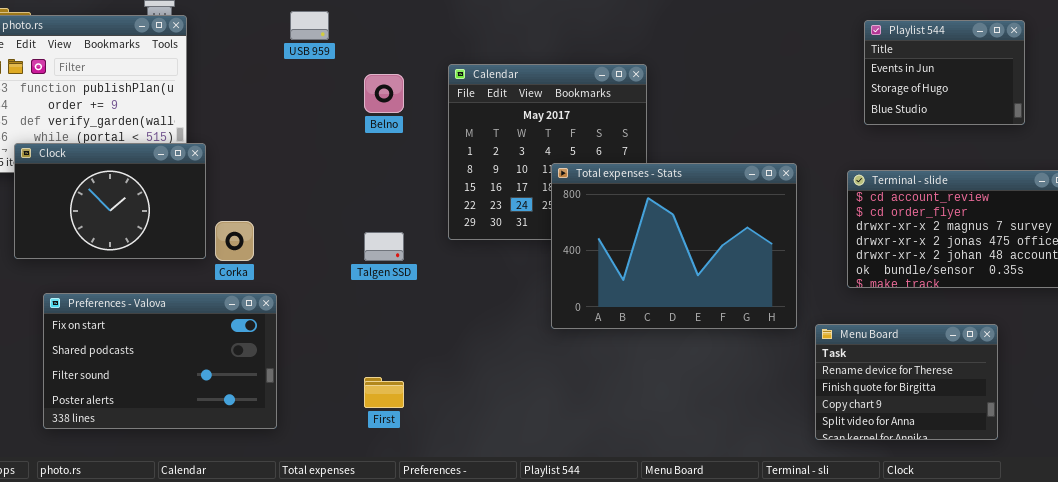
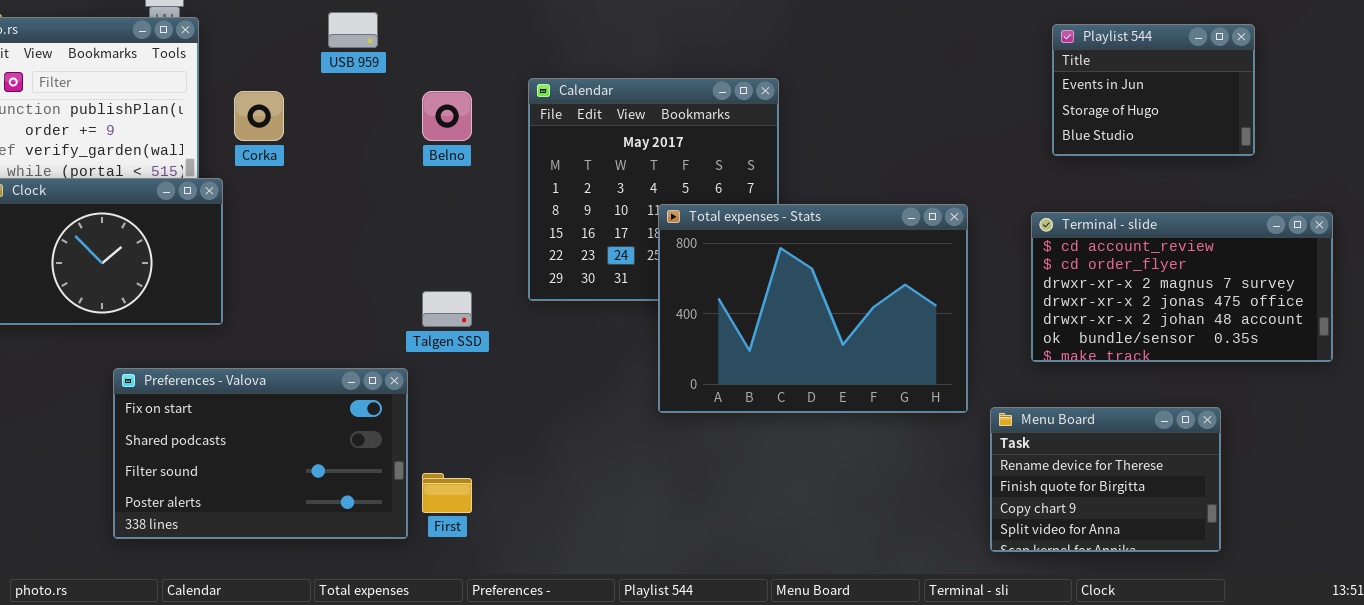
Corka: [215,221,254,261] -> [234,91,284,141], moved
Preferences - Valova: [43,293,277,429] -> [113,368,408,539], moved

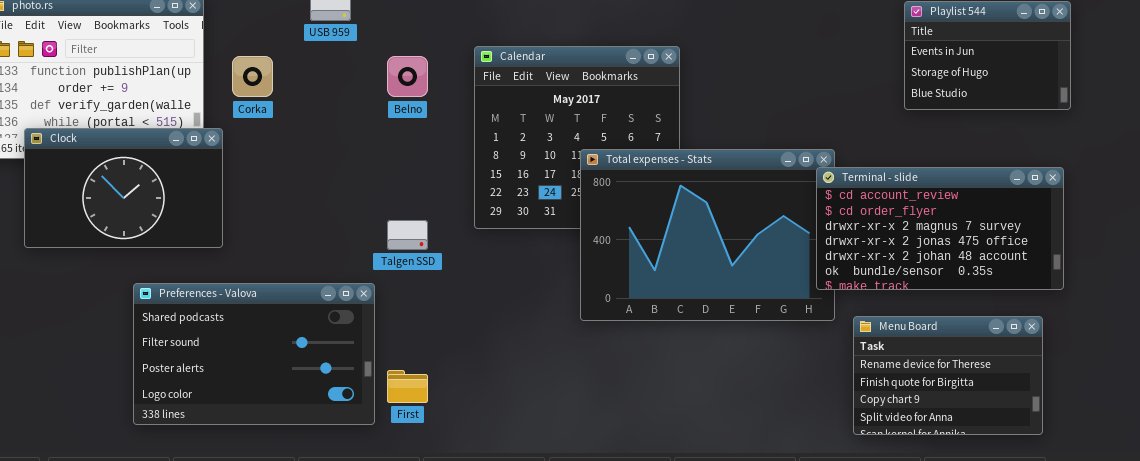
Terminal - slide: [1031,212,1333,362] -> [816,167,1064,290], moved
Preferences - Valova: [113,368,408,539] -> [133,283,375,425], scrolled down 1 row

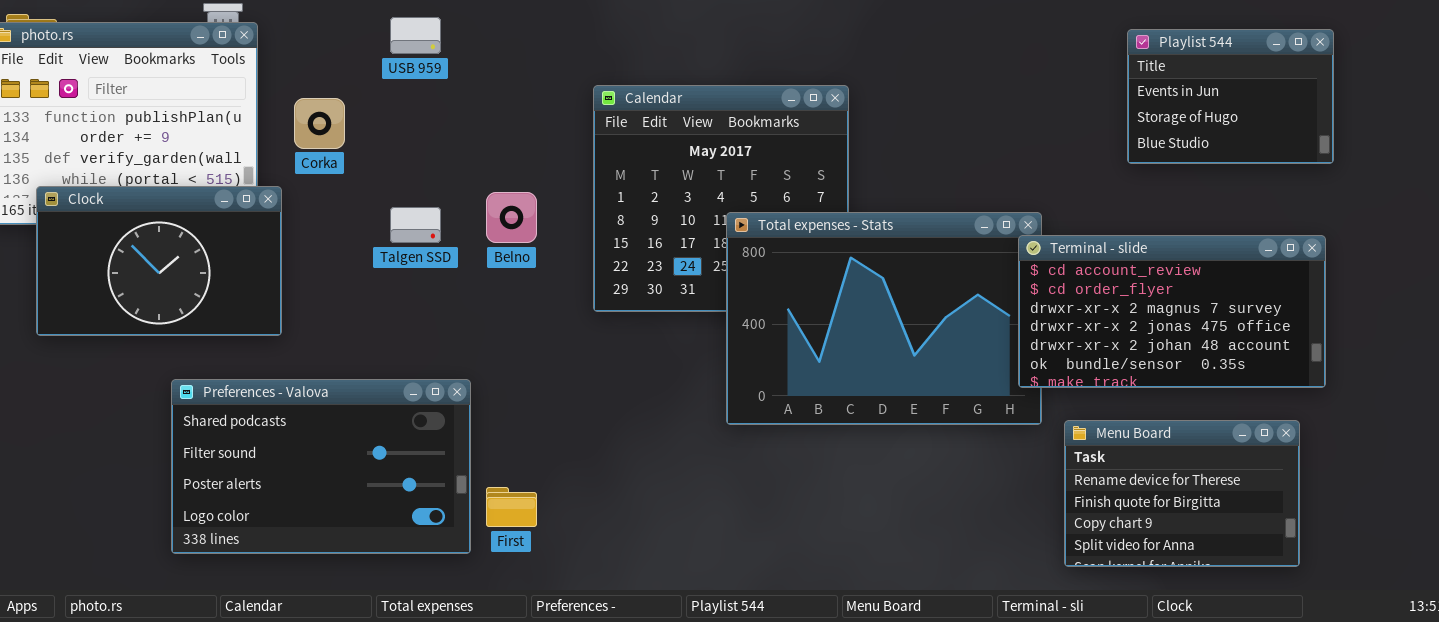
Belno: [387,56,428,97] -> [486,192,537,243], moved
Talgen SSD: [387,220,428,250] -> [390,207,441,243], moved

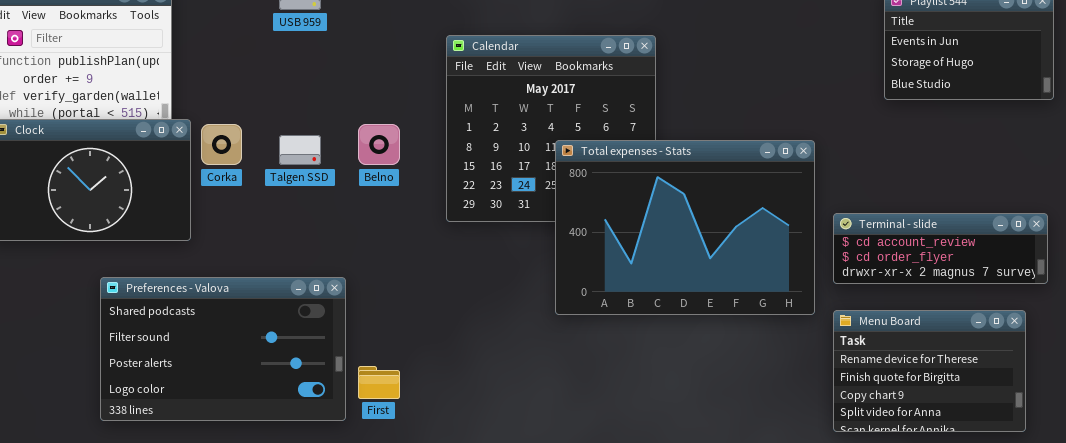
Corka: [294,98,345,149] -> [201,124,242,165], moved
Terminal - slide: [1018,235,1326,388] -> [833,213,1048,284], resized

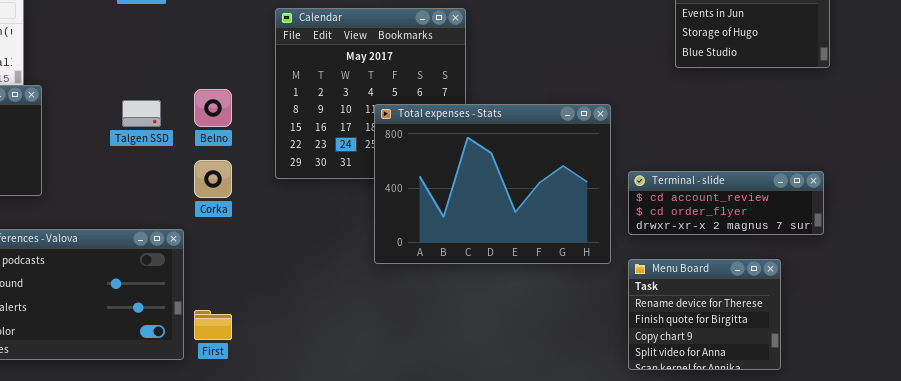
Corka: [201,124,242,165] -> [194,160,232,198], moved
Menu Board: [833,310,1026,432] -> [628,259,781,370], resized

